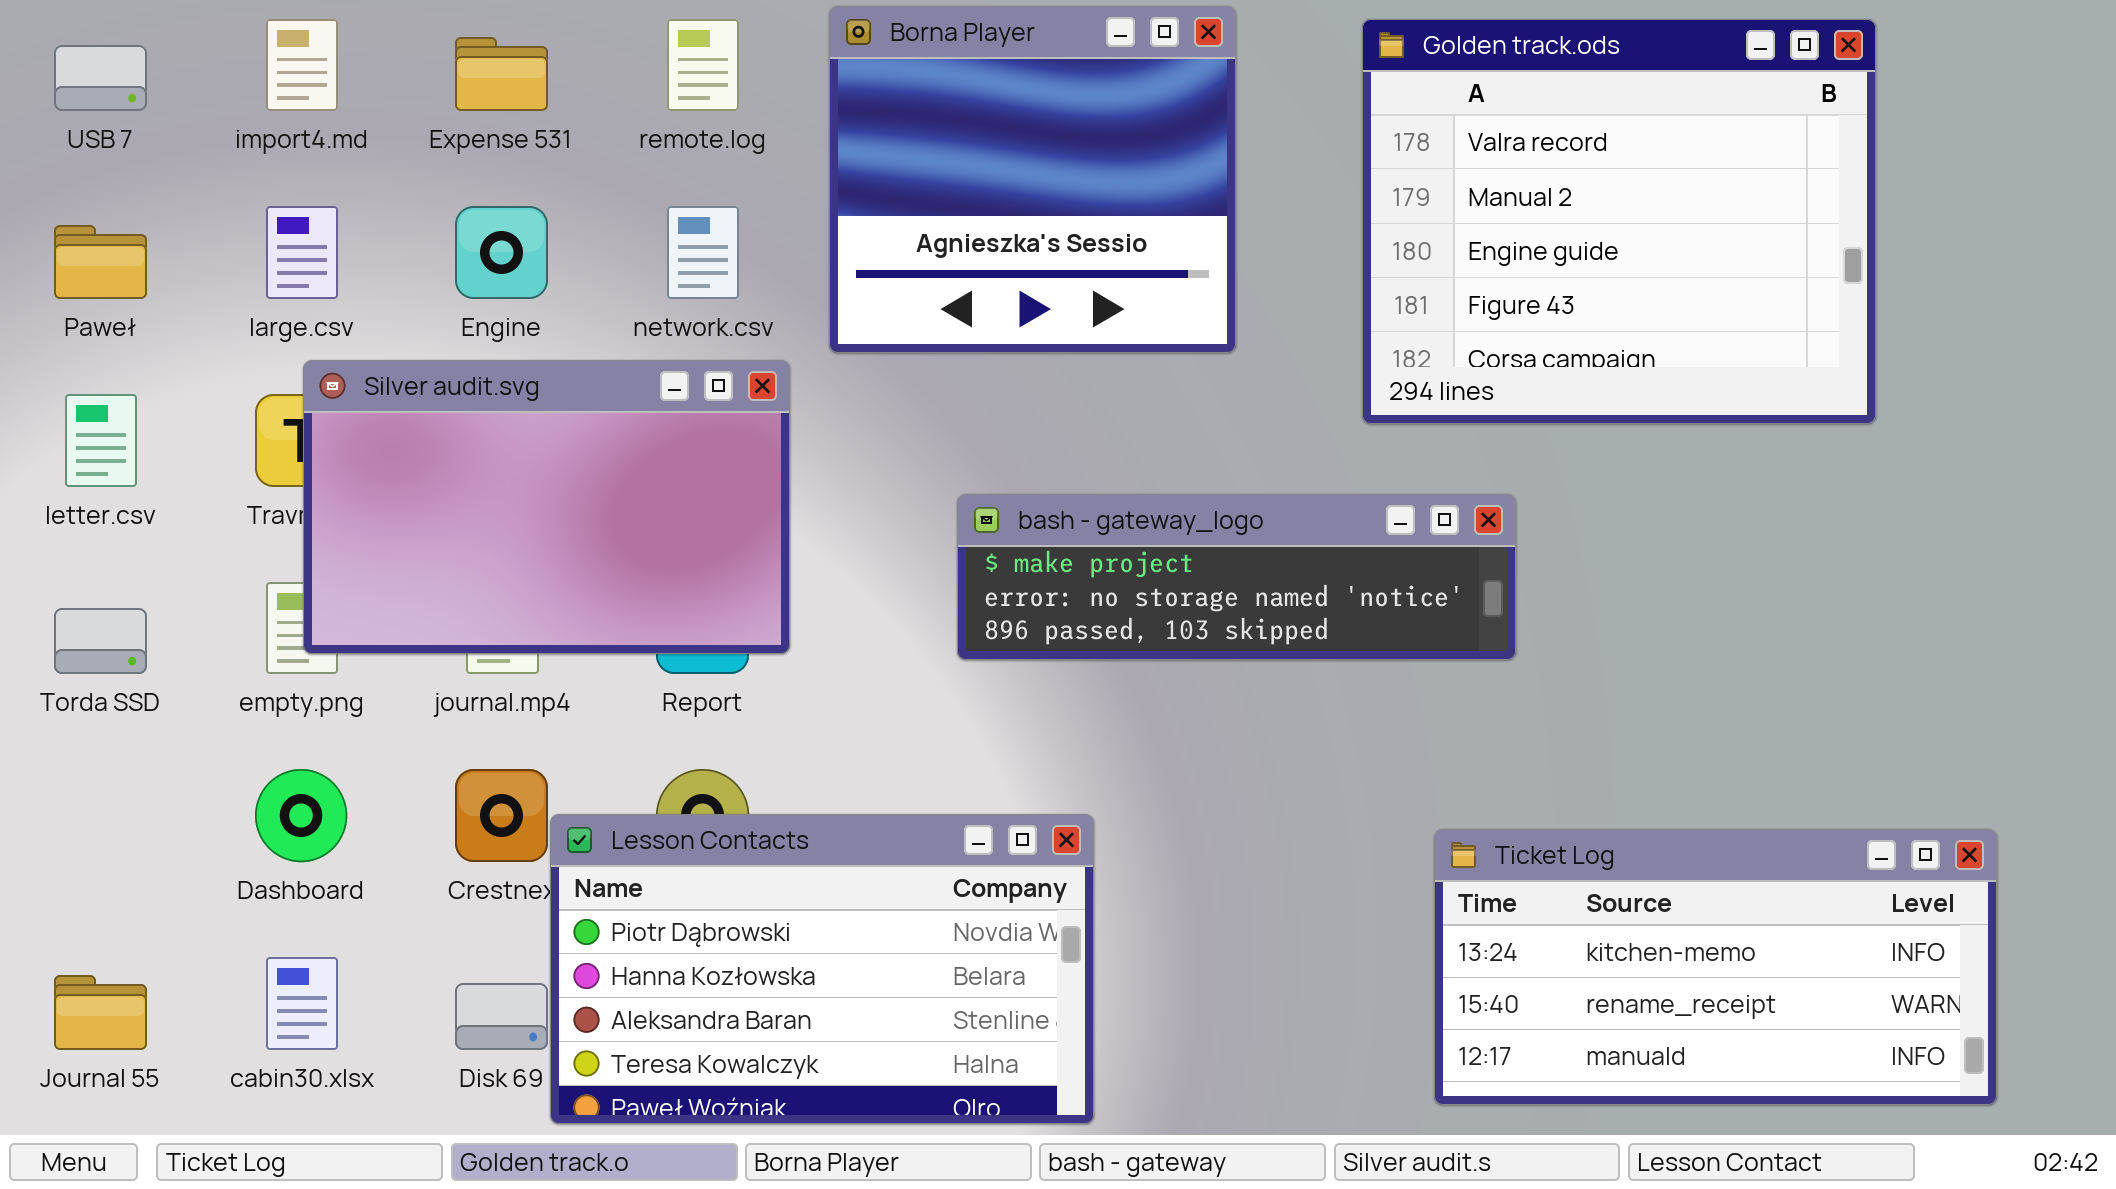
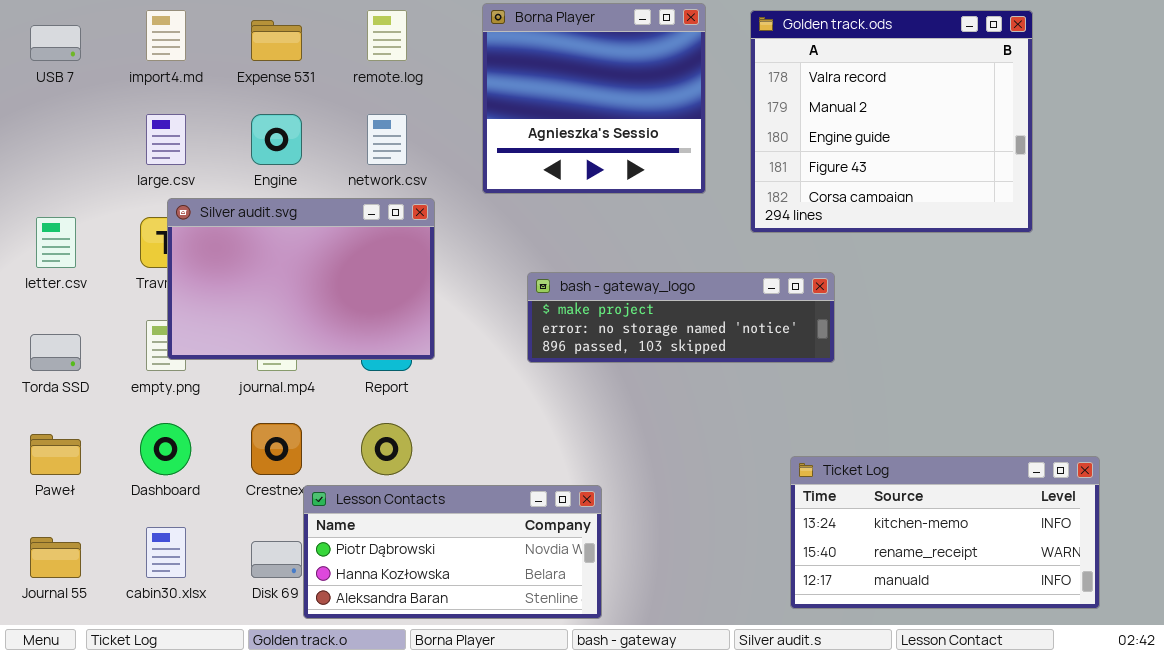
Borna Player: [829,6,1236,353] -> [482,3,706,194], moved
Paweł: [54,225,147,299] -> [30,434,81,475], moved
Lesson Contacts: [550,814,1094,1124] -> [303,485,602,619], resized

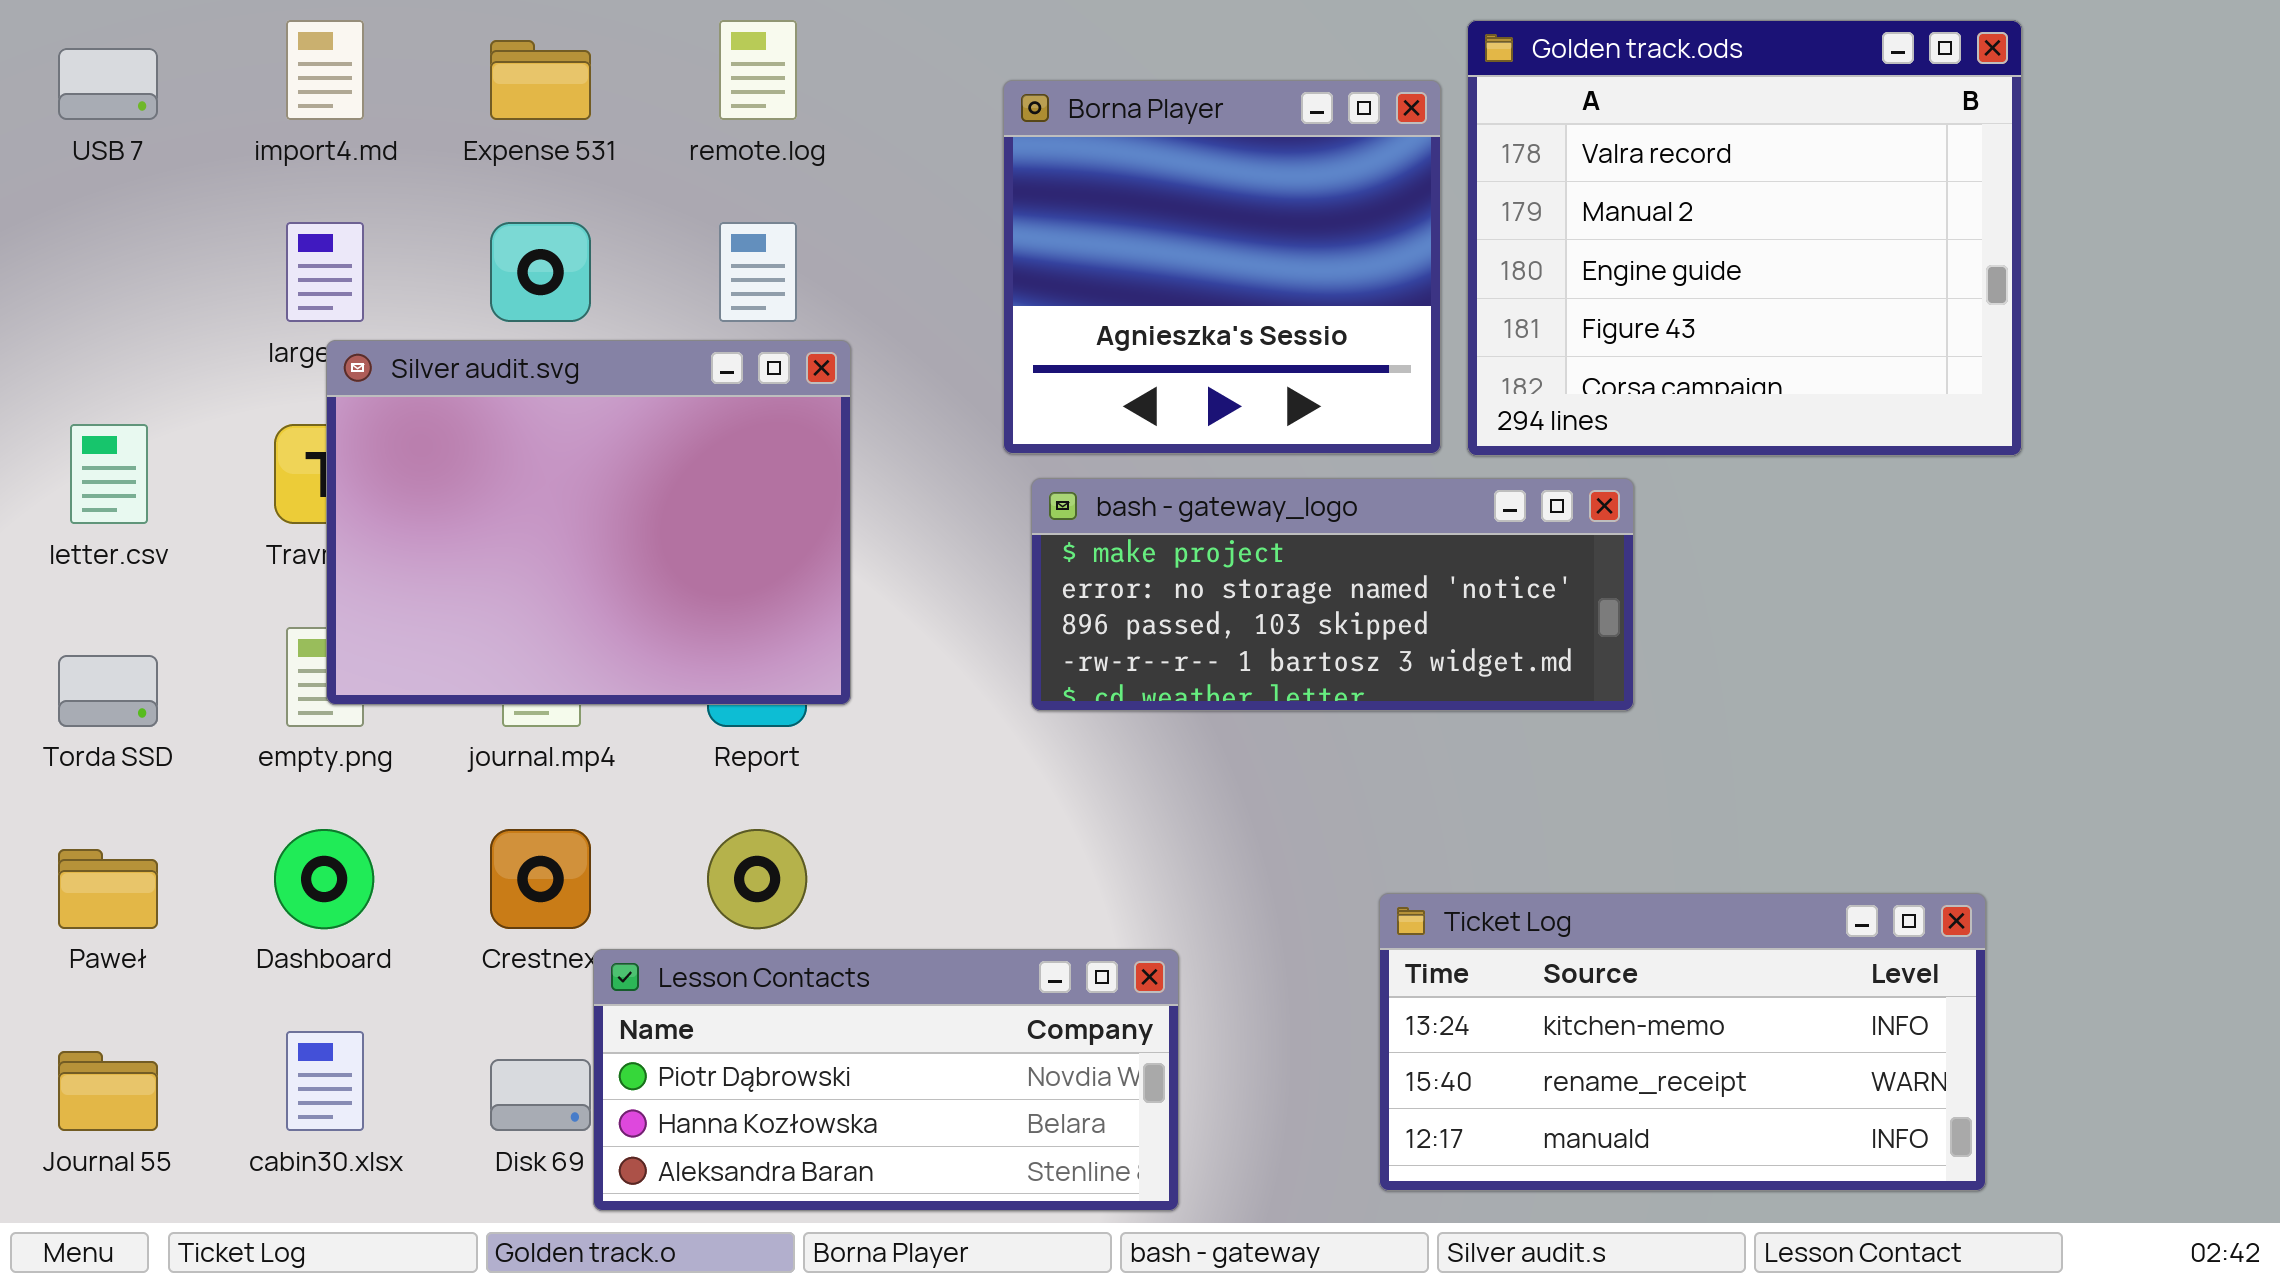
Borna Player: [482,3,706,194] -> [1003,80,1441,454], moved
Silver audit.svg: [167,198,435,360] -> [326,340,851,705], resized
bash - gateway_logo: [527,272,835,363] -> [1031,478,1634,711], resized
Ticket Log: [790,456,1100,609] -> [1379,893,1986,1191], moved

